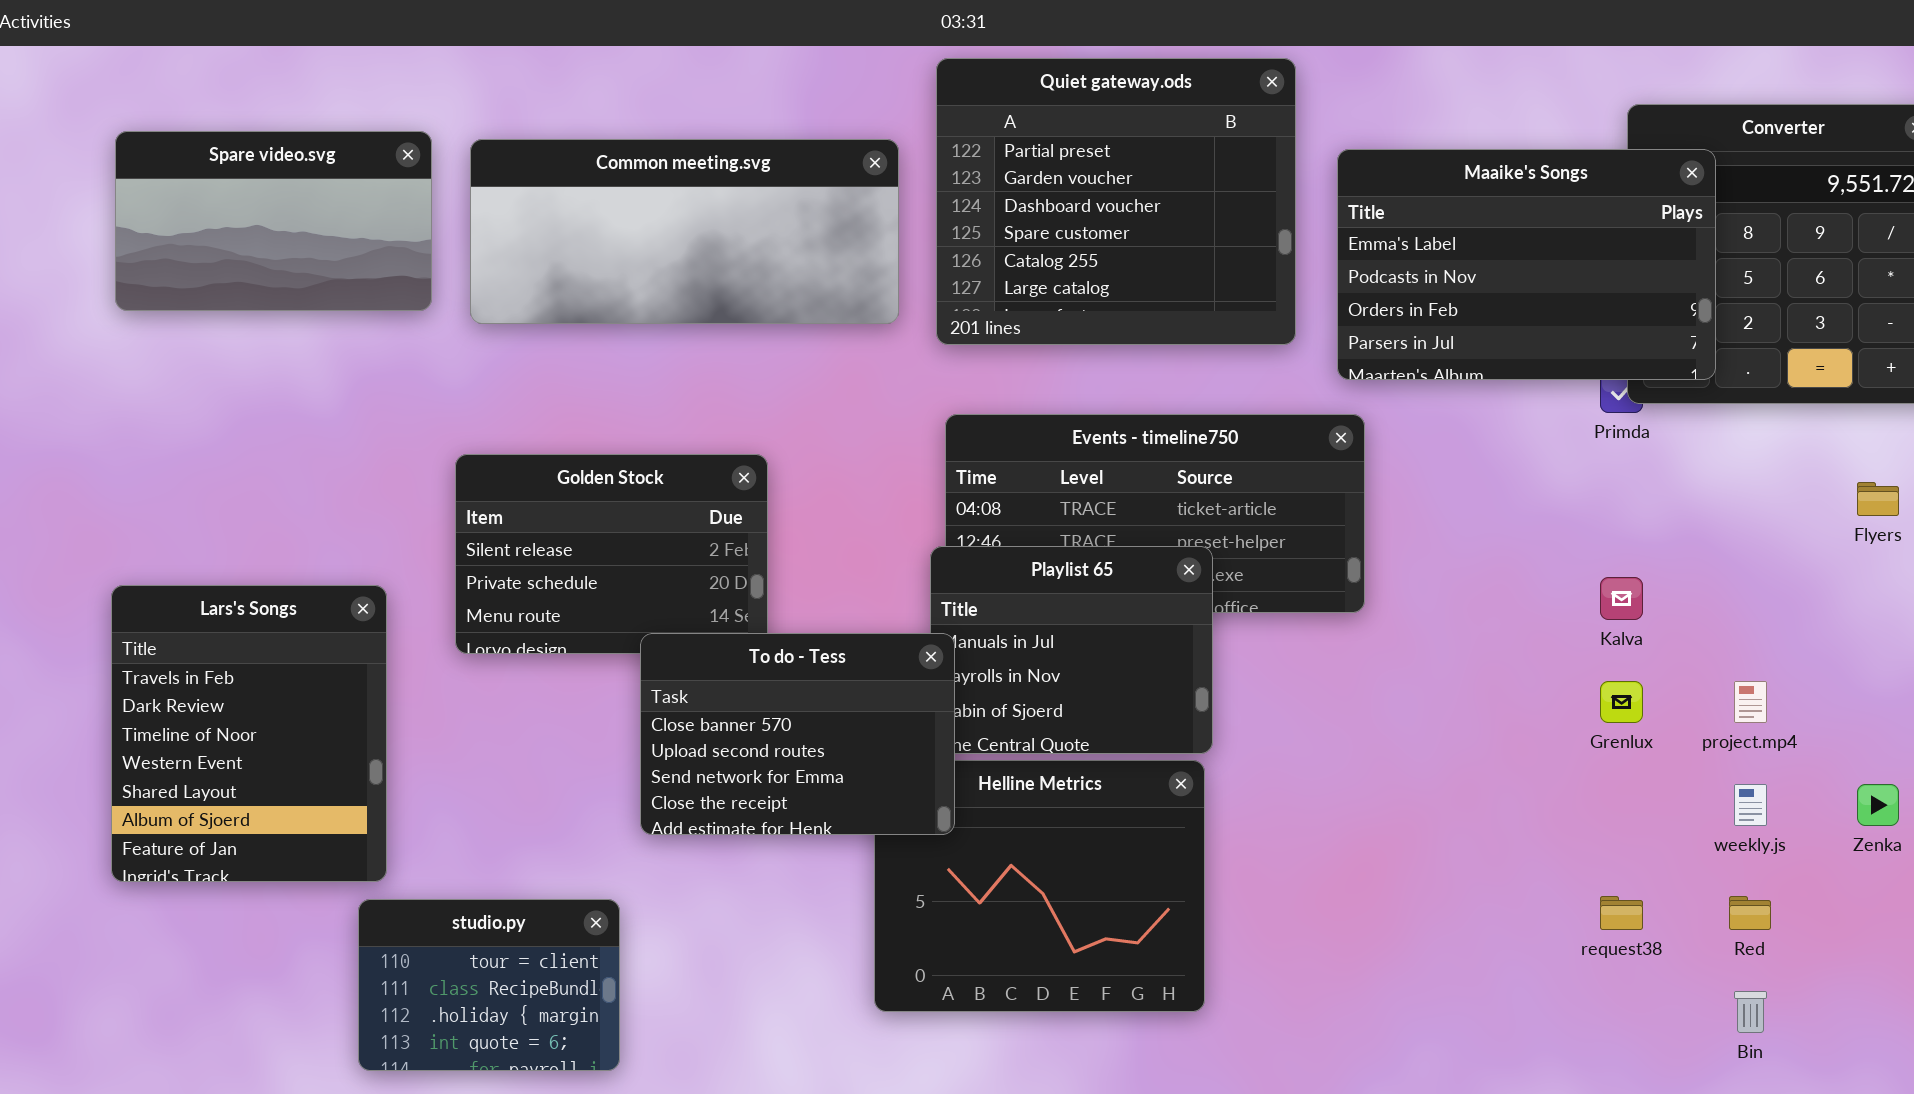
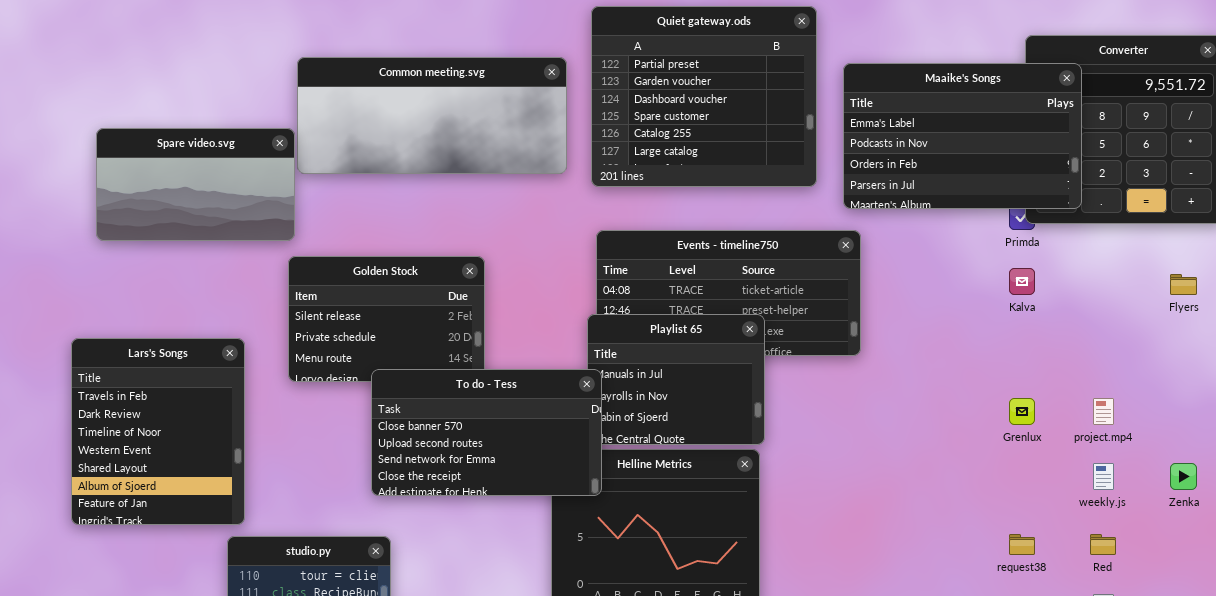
Spare video.svg: [115,131,432,311] -> [96,128,295,241], moved
Kalva: [1600,577,1643,620] -> [1009,268,1035,295], moved
To do - Tess: [640,633,955,835] -> [371,369,602,496], resized

